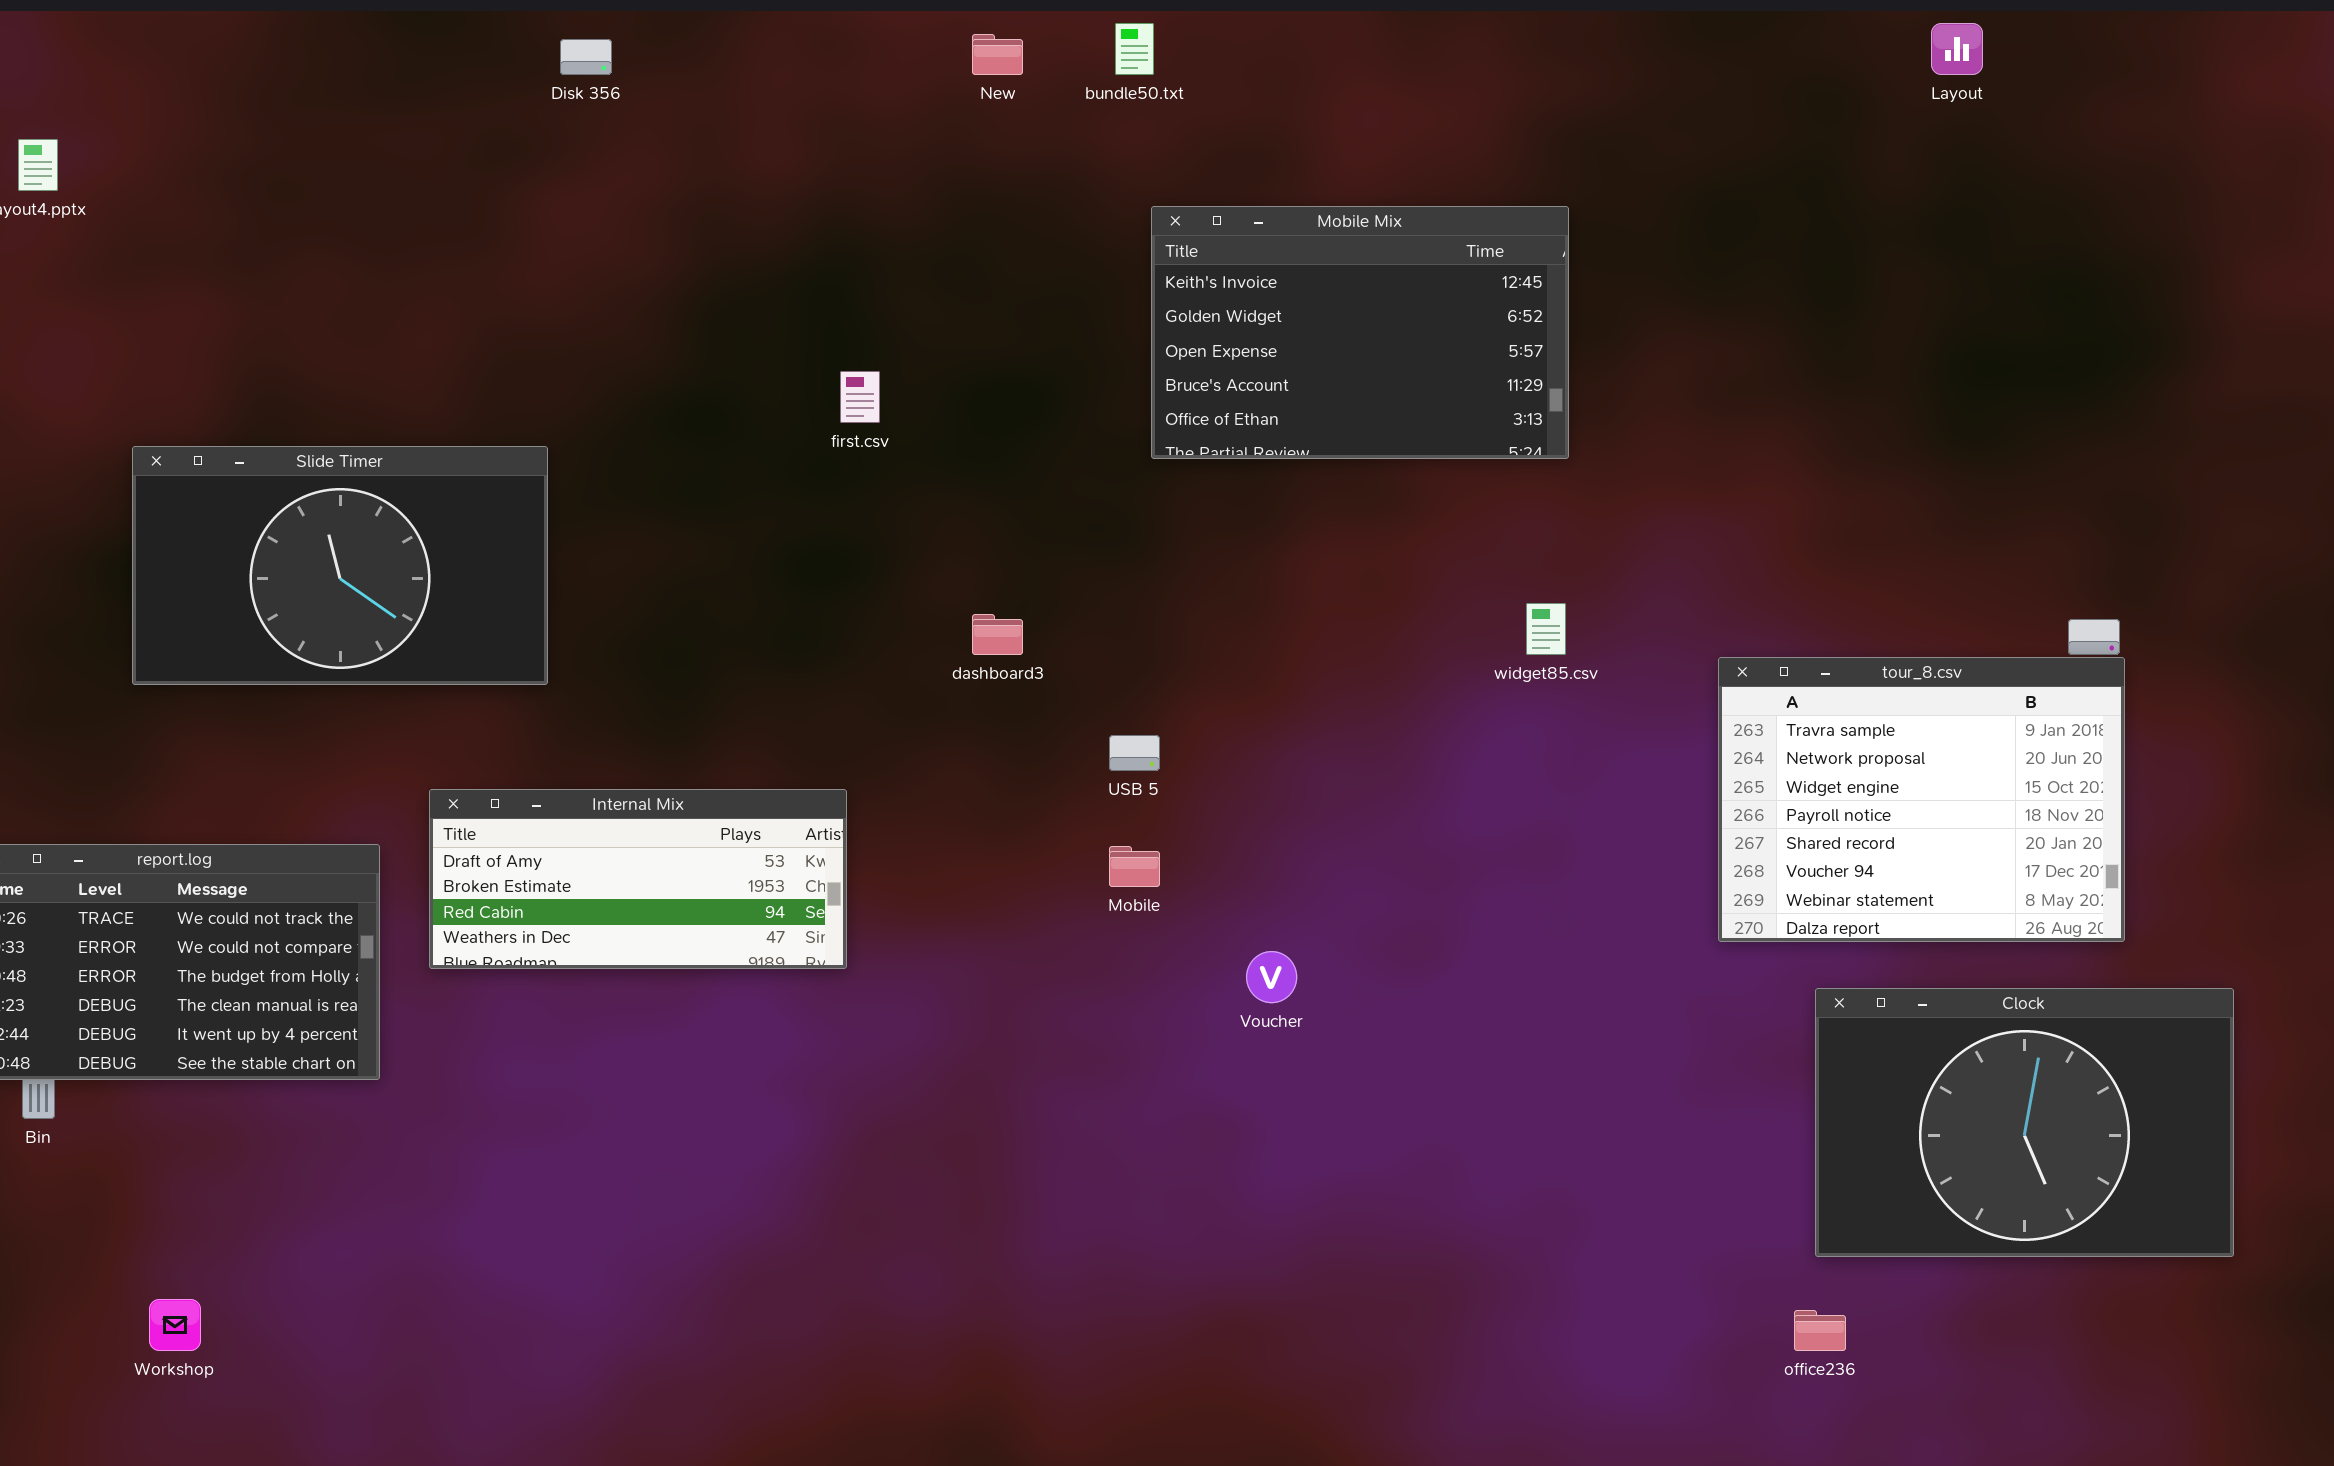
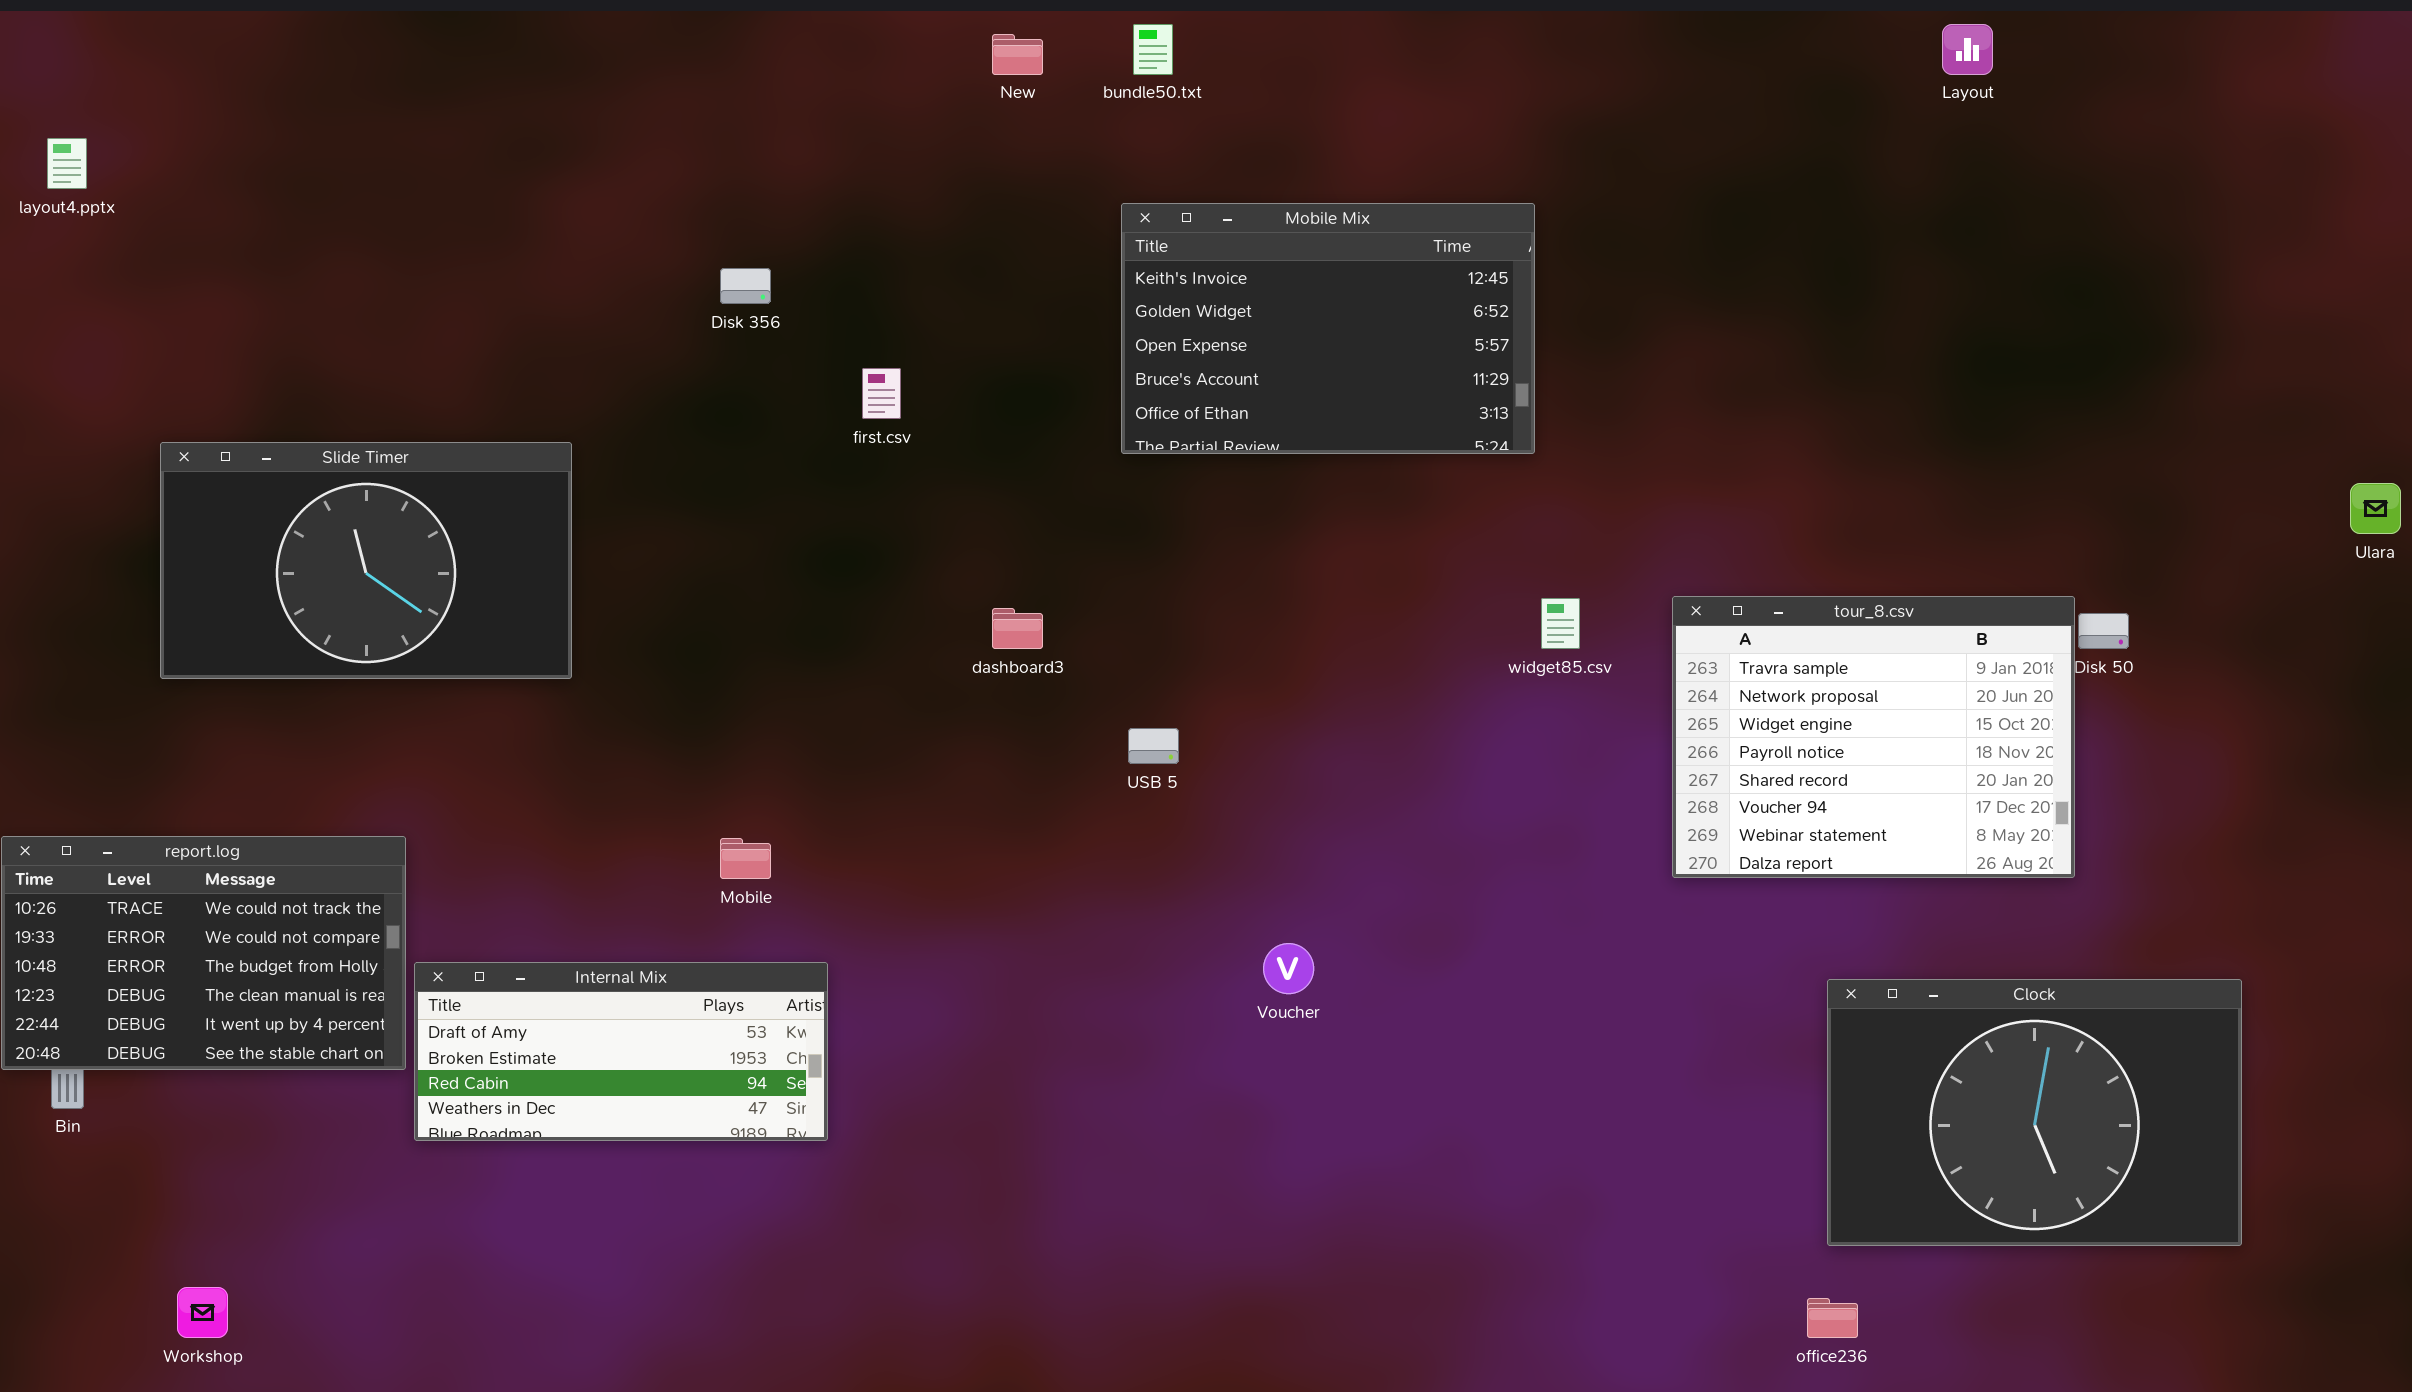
Disk 356: [560,39,612,75] -> [720,268,771,304], moved
Mobile Mix: [1151,206,1569,459] -> [1121,203,1535,454], moved
tour_8.csv: [1718,657,2125,942] -> [1672,596,2075,878], moved
Internal Mix: [429,789,847,969] -> [414,962,828,1141], moved
Mobile: [1109,846,1160,887] -> [720,838,771,879], moved

